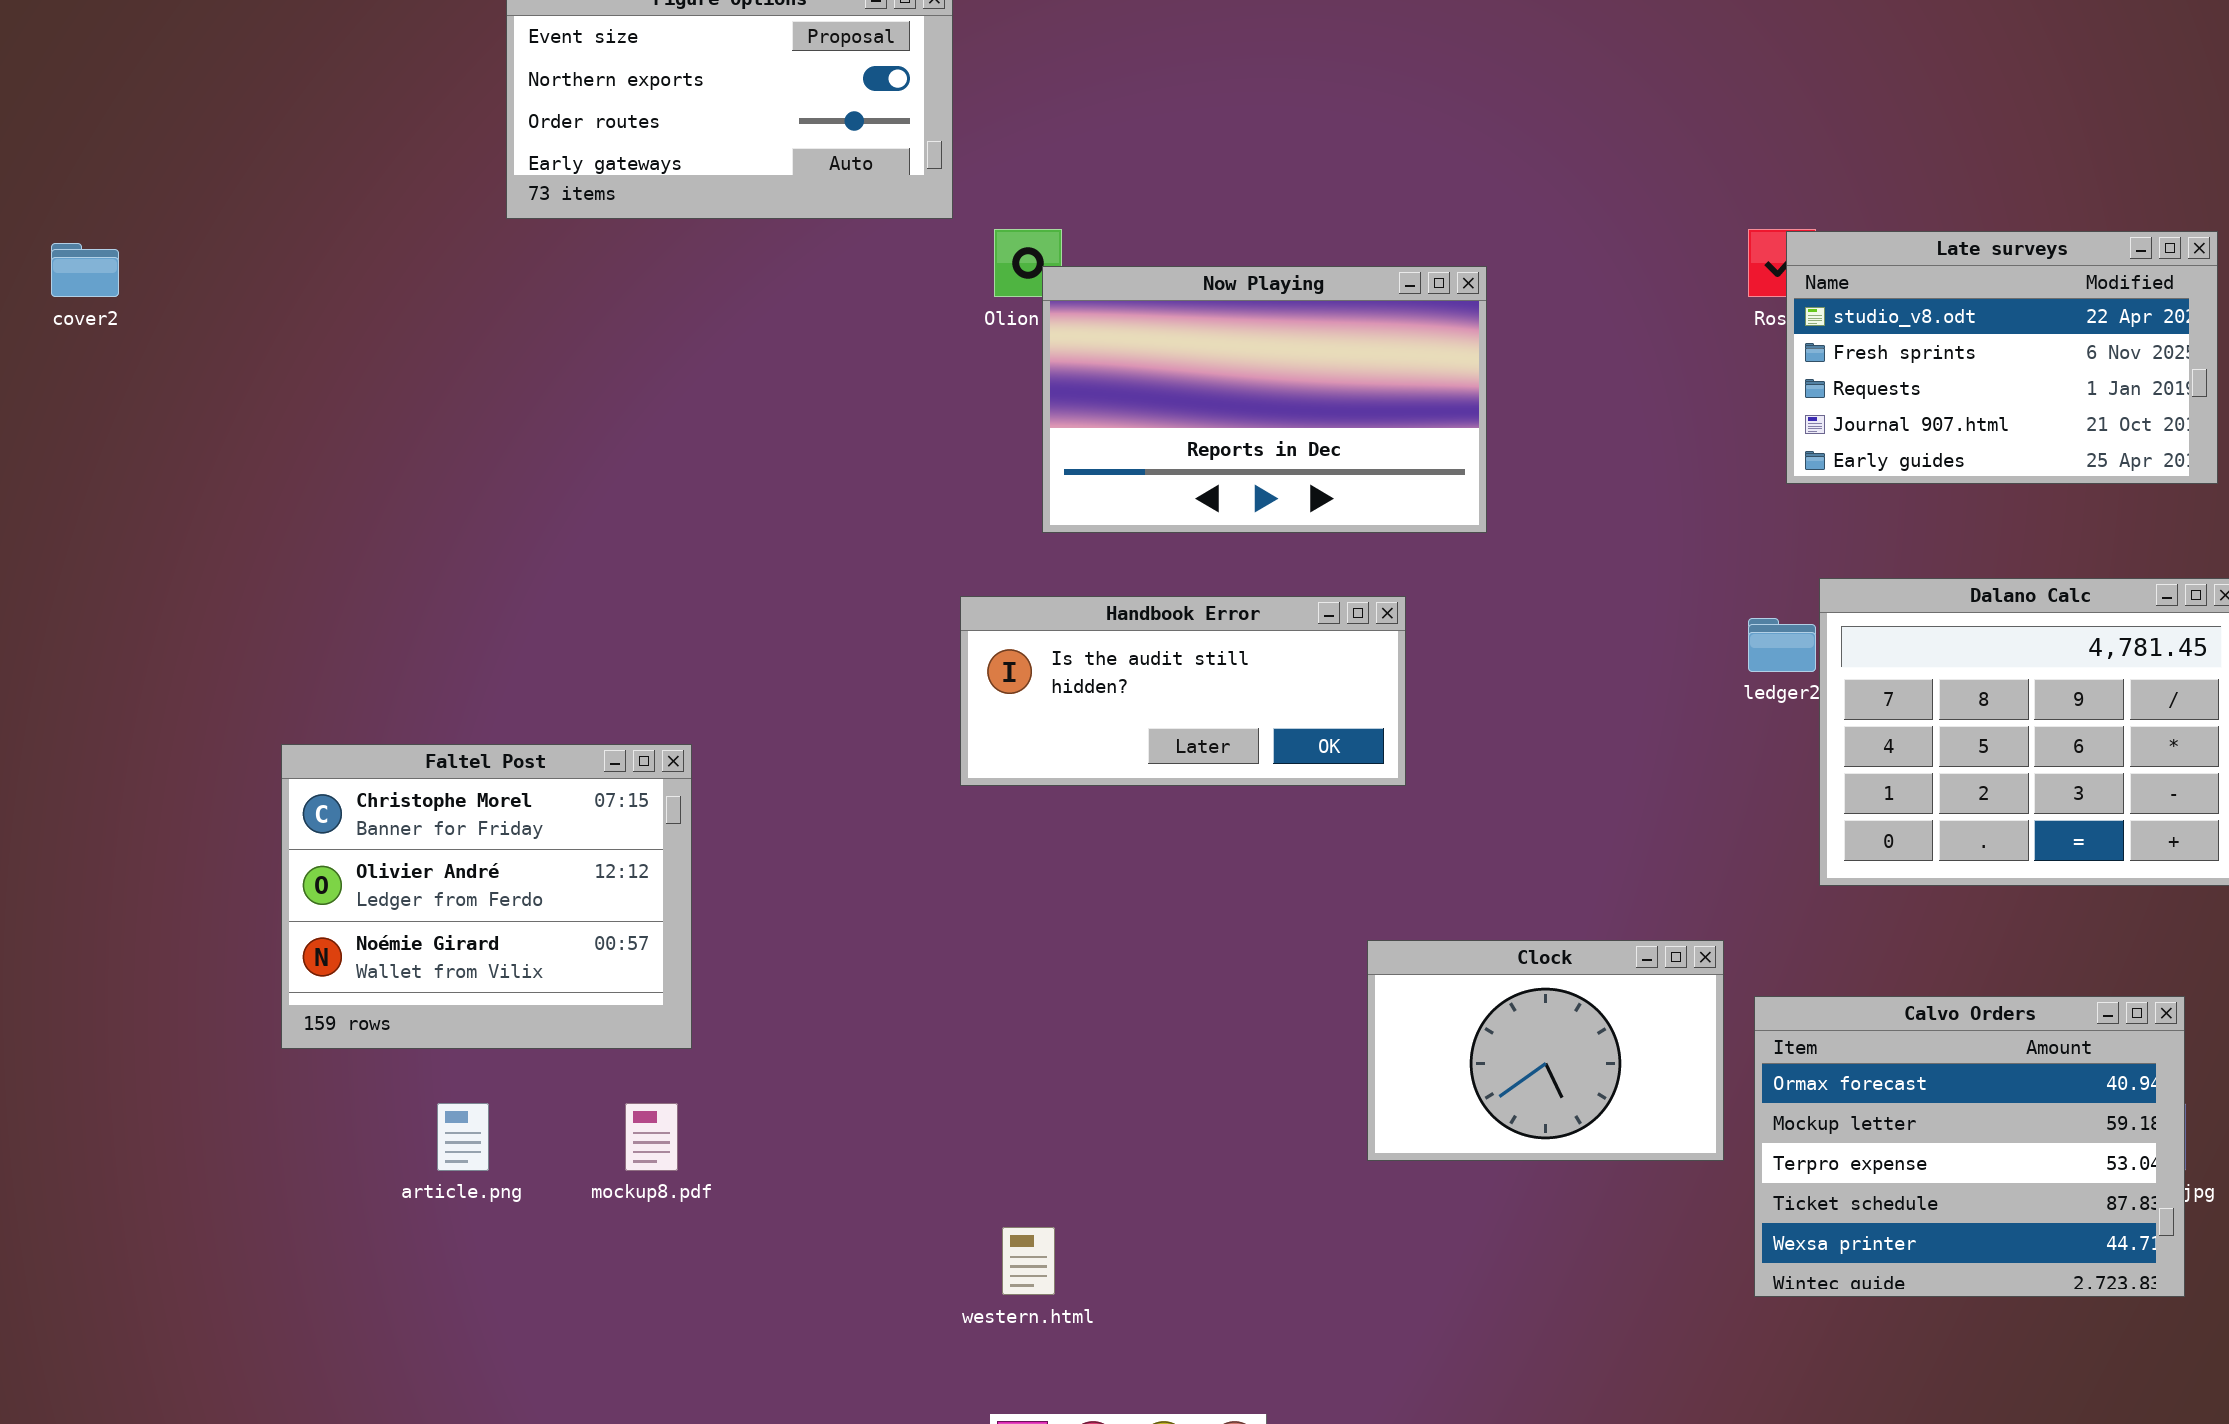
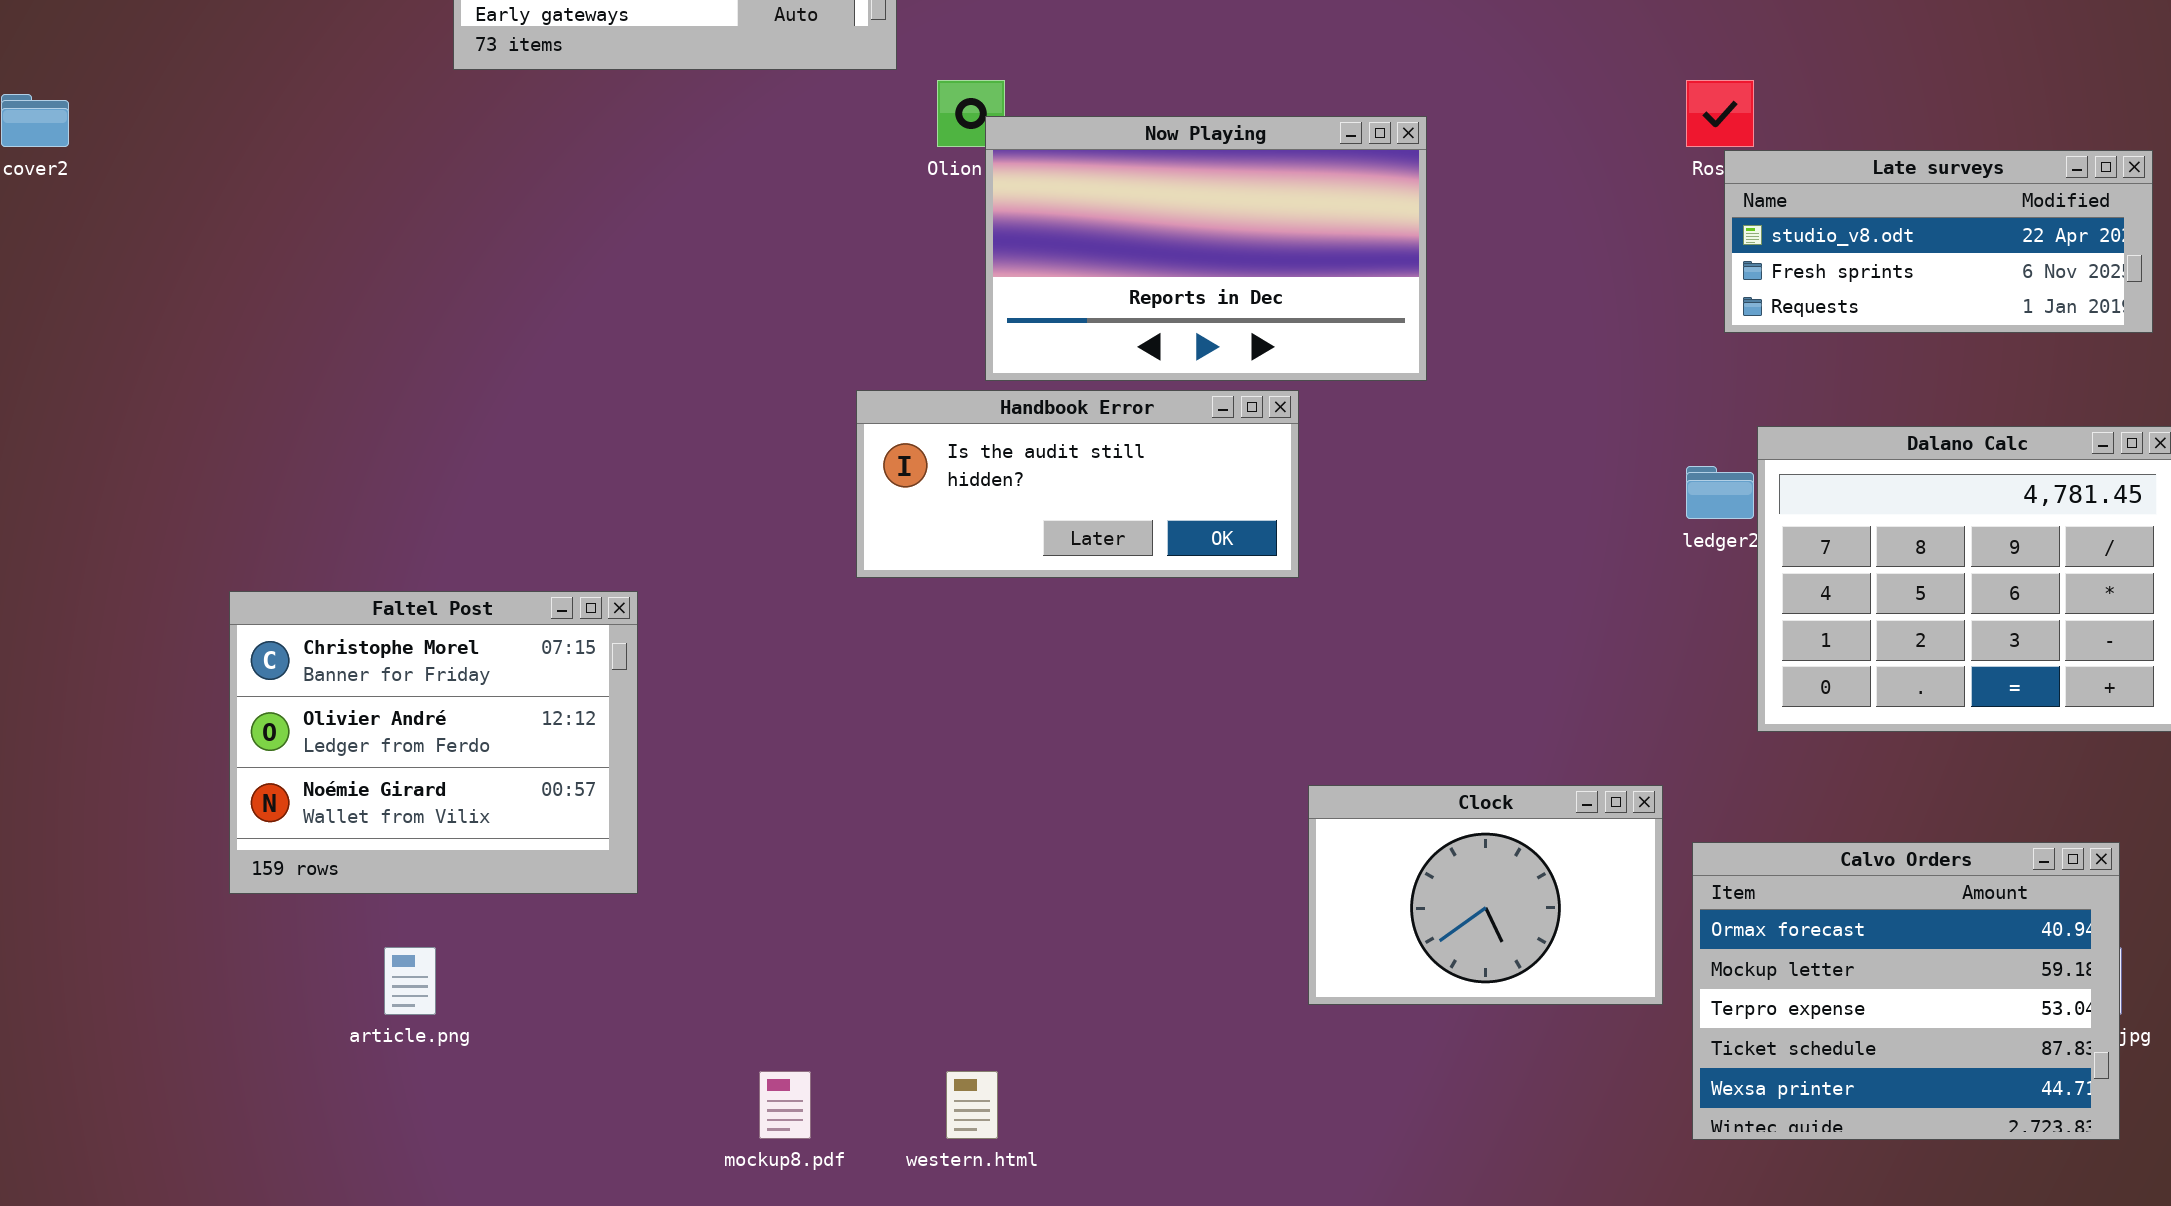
Late surveys: [1786,231,2218,484] -> [1724,150,2153,333], resized
Handbook Error: [960,596,1406,786] -> [856,390,1299,578], moved
mockup8.pdf: [625,1103,678,1171] -> [759,1071,811,1139], moved

